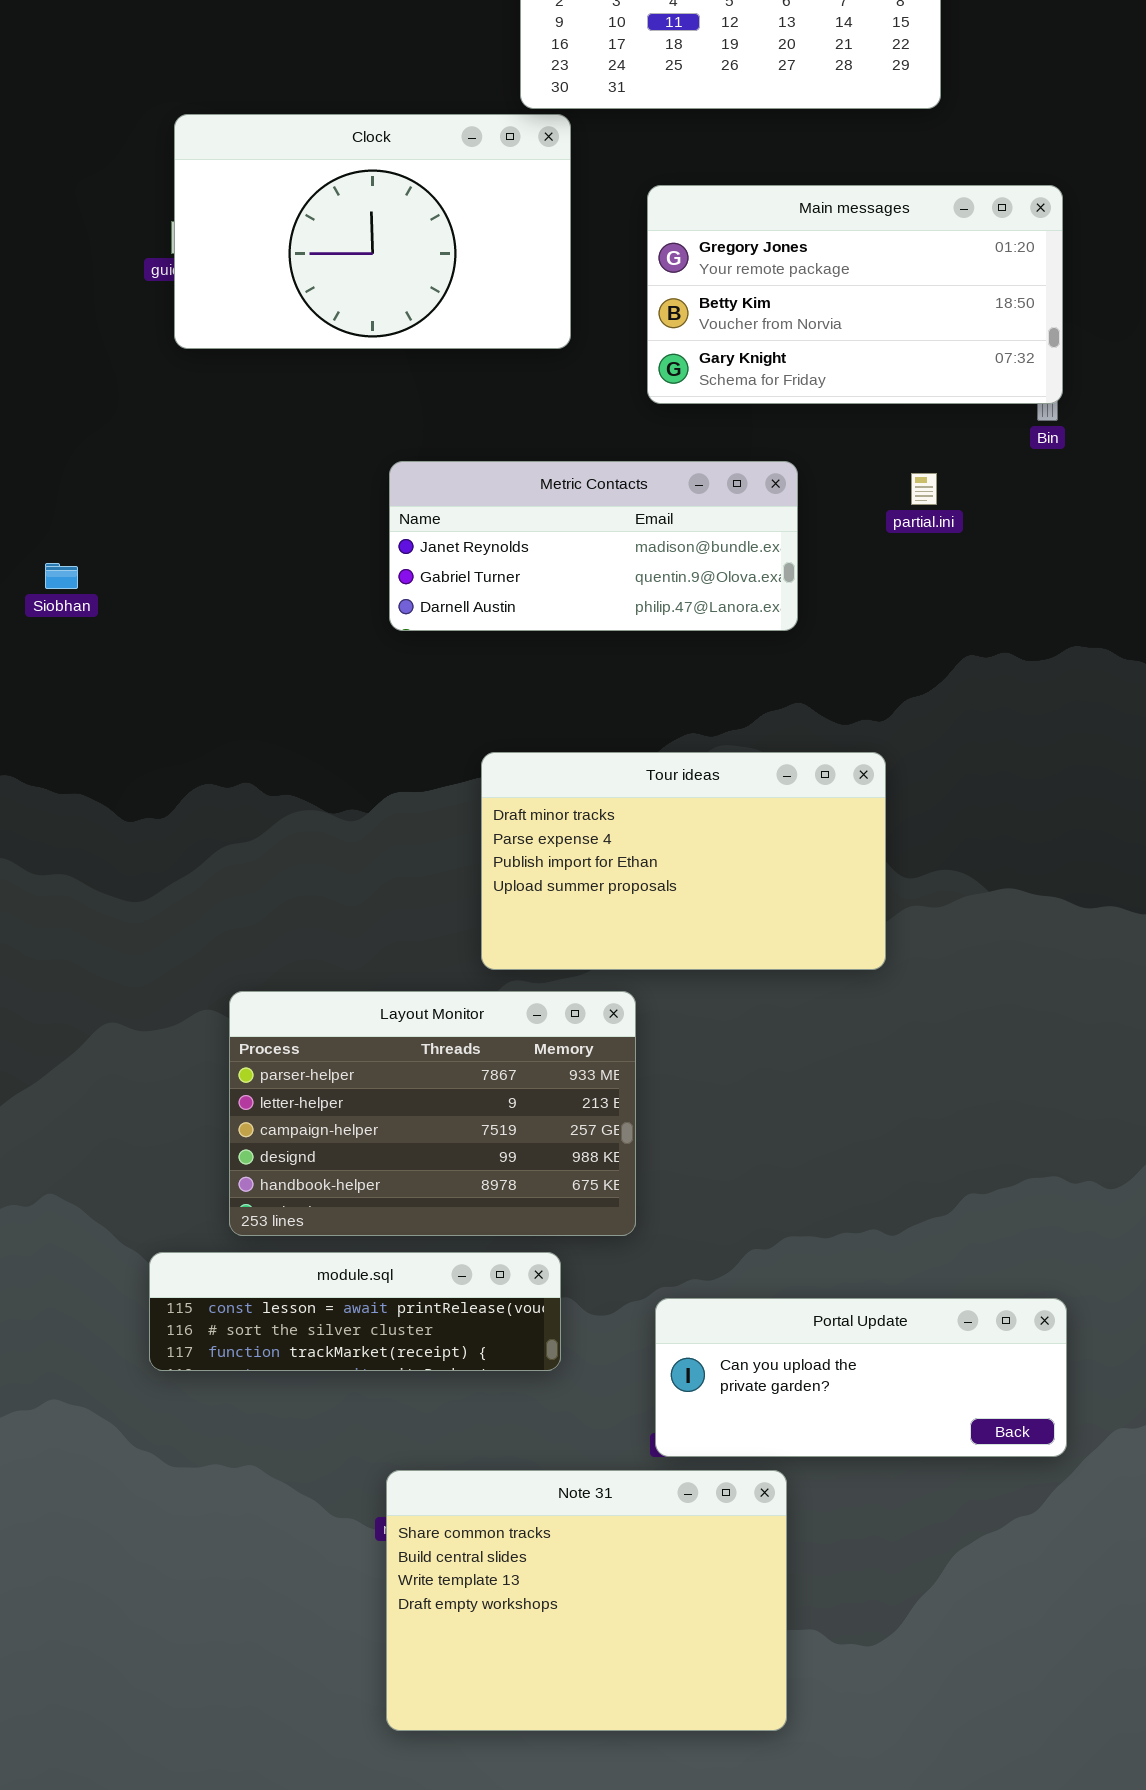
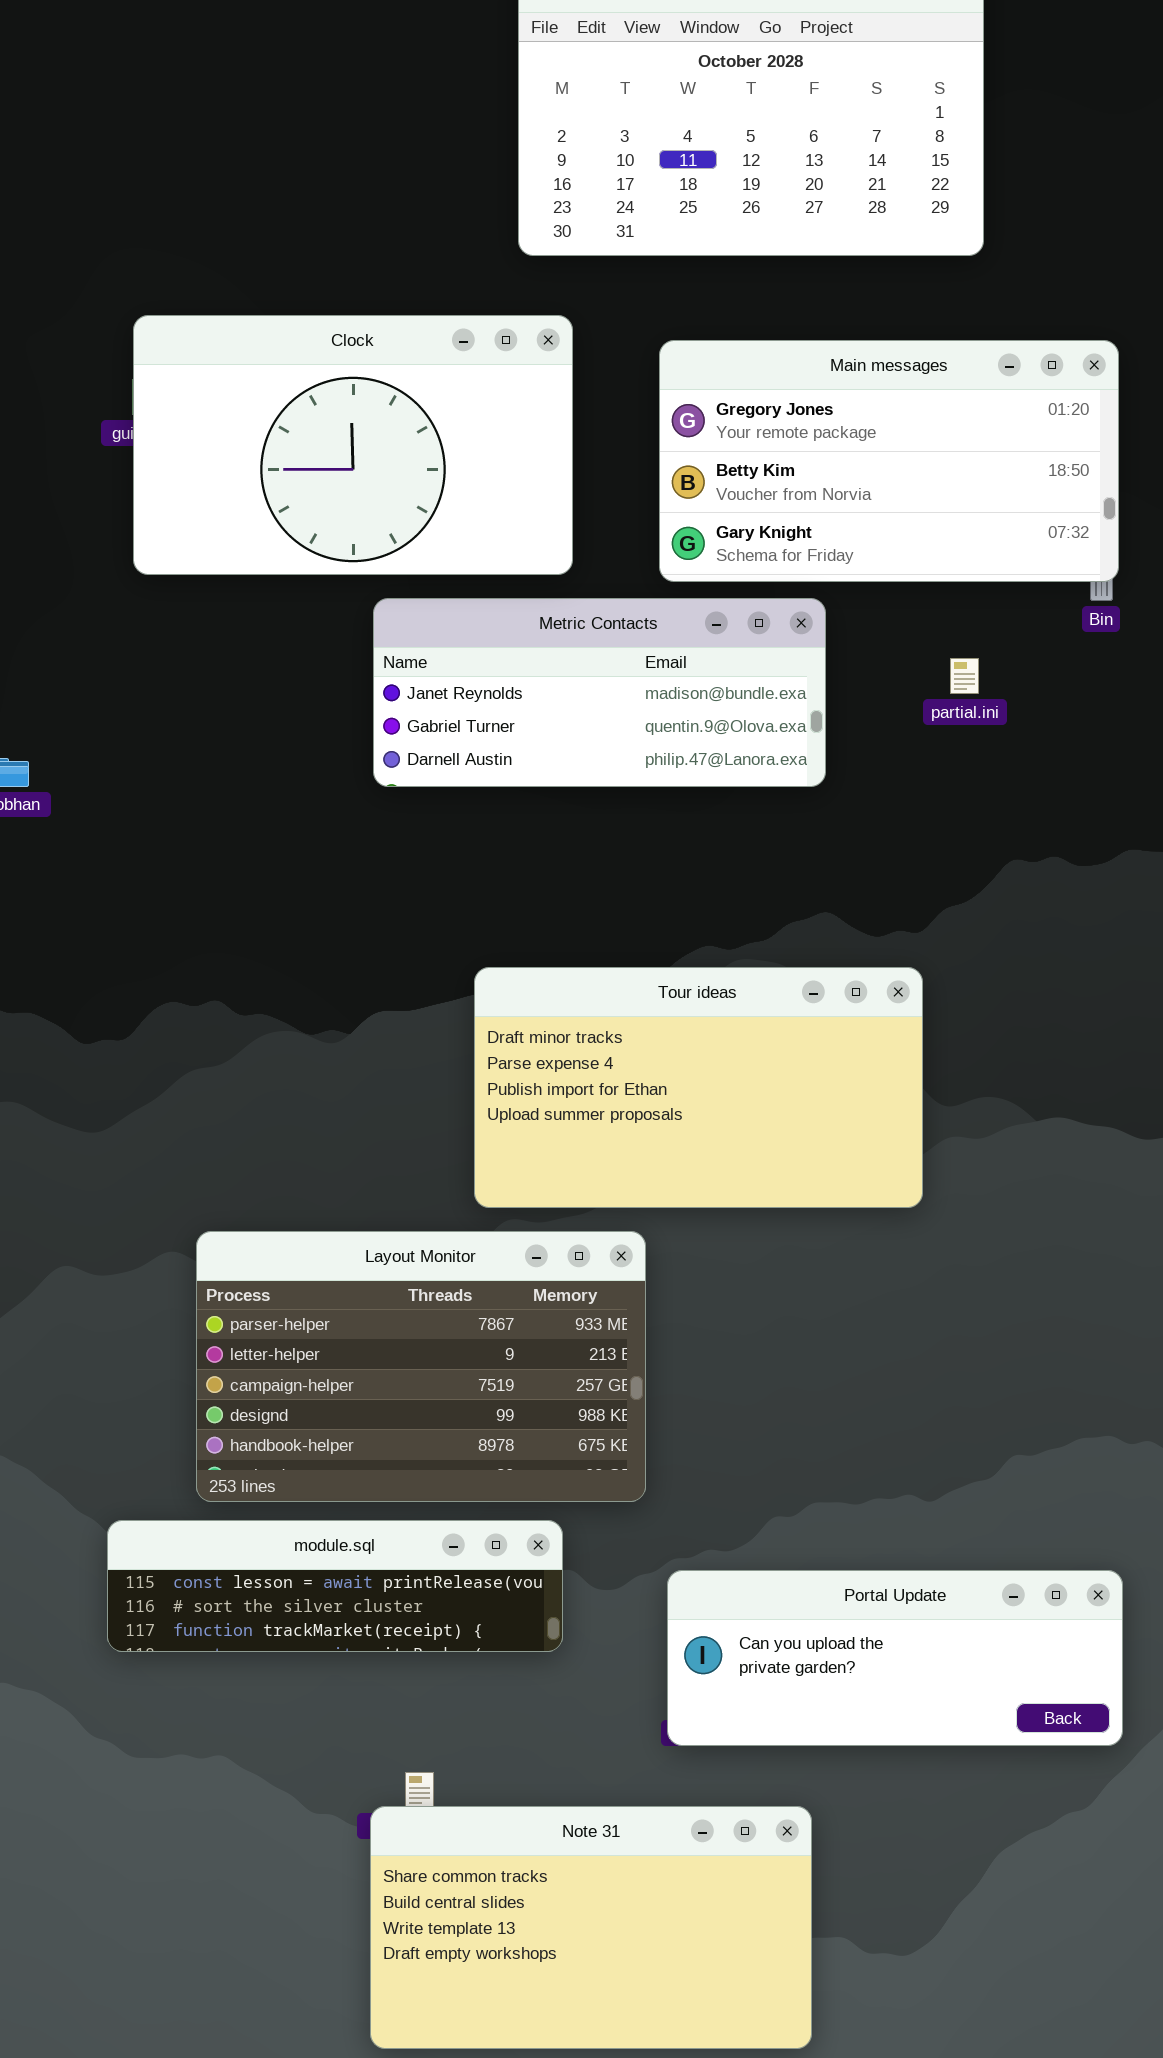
Clock: [174,114,571,349] -> [133,315,573,575], moved
Metric Contacts: [389,461,798,631] -> [373,598,826,787], moved
Note 31: [386,1470,787,1731] -> [370,1806,812,2049], resized

